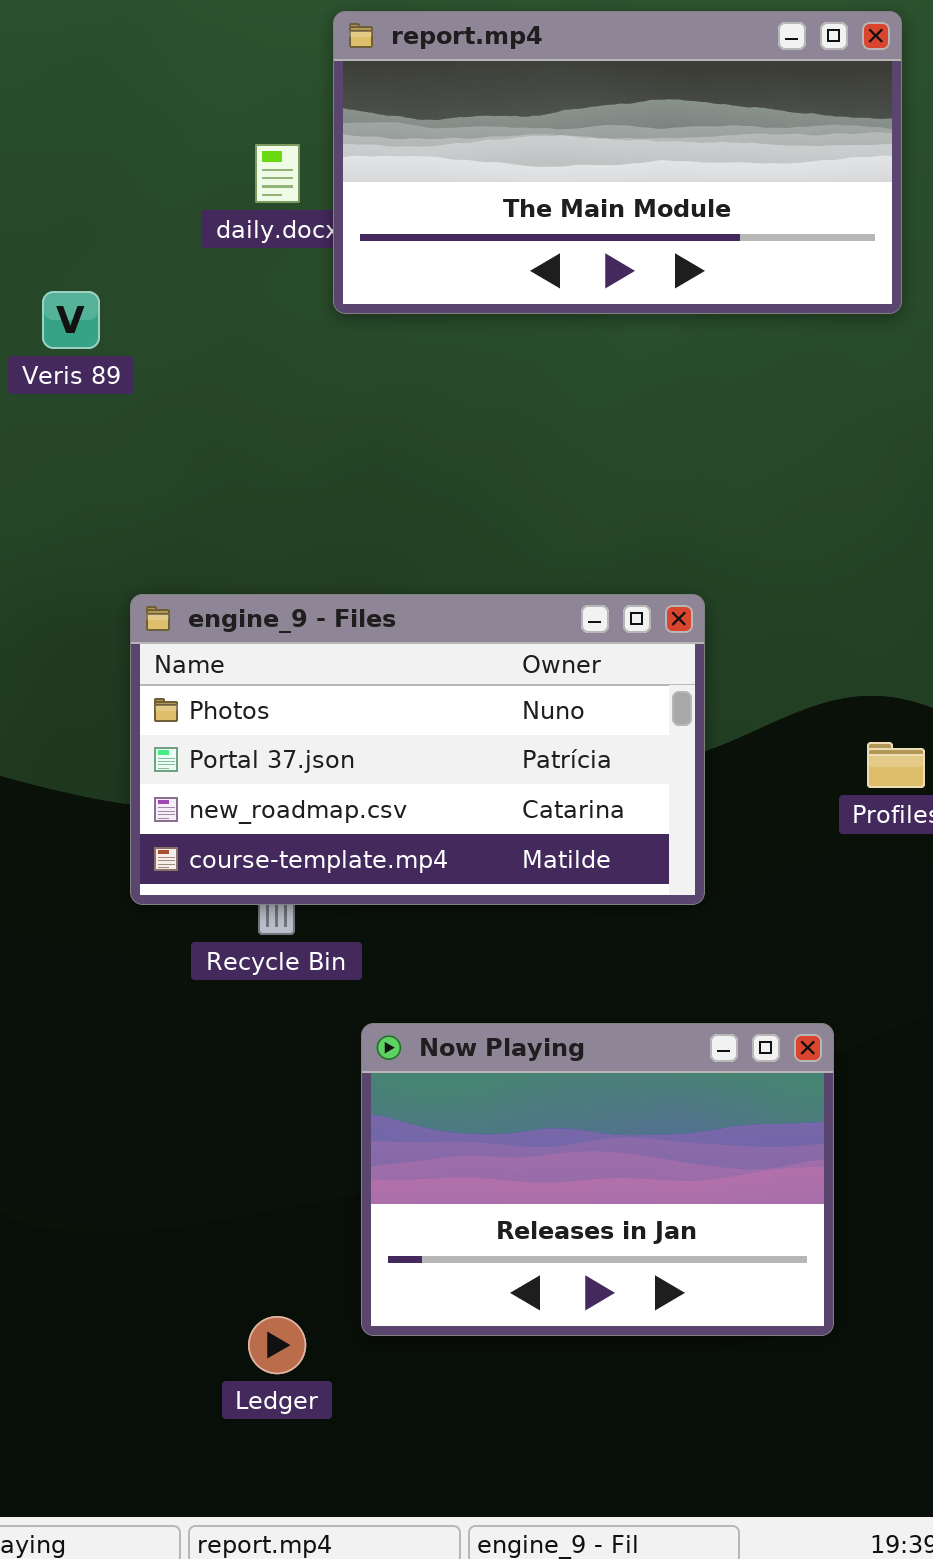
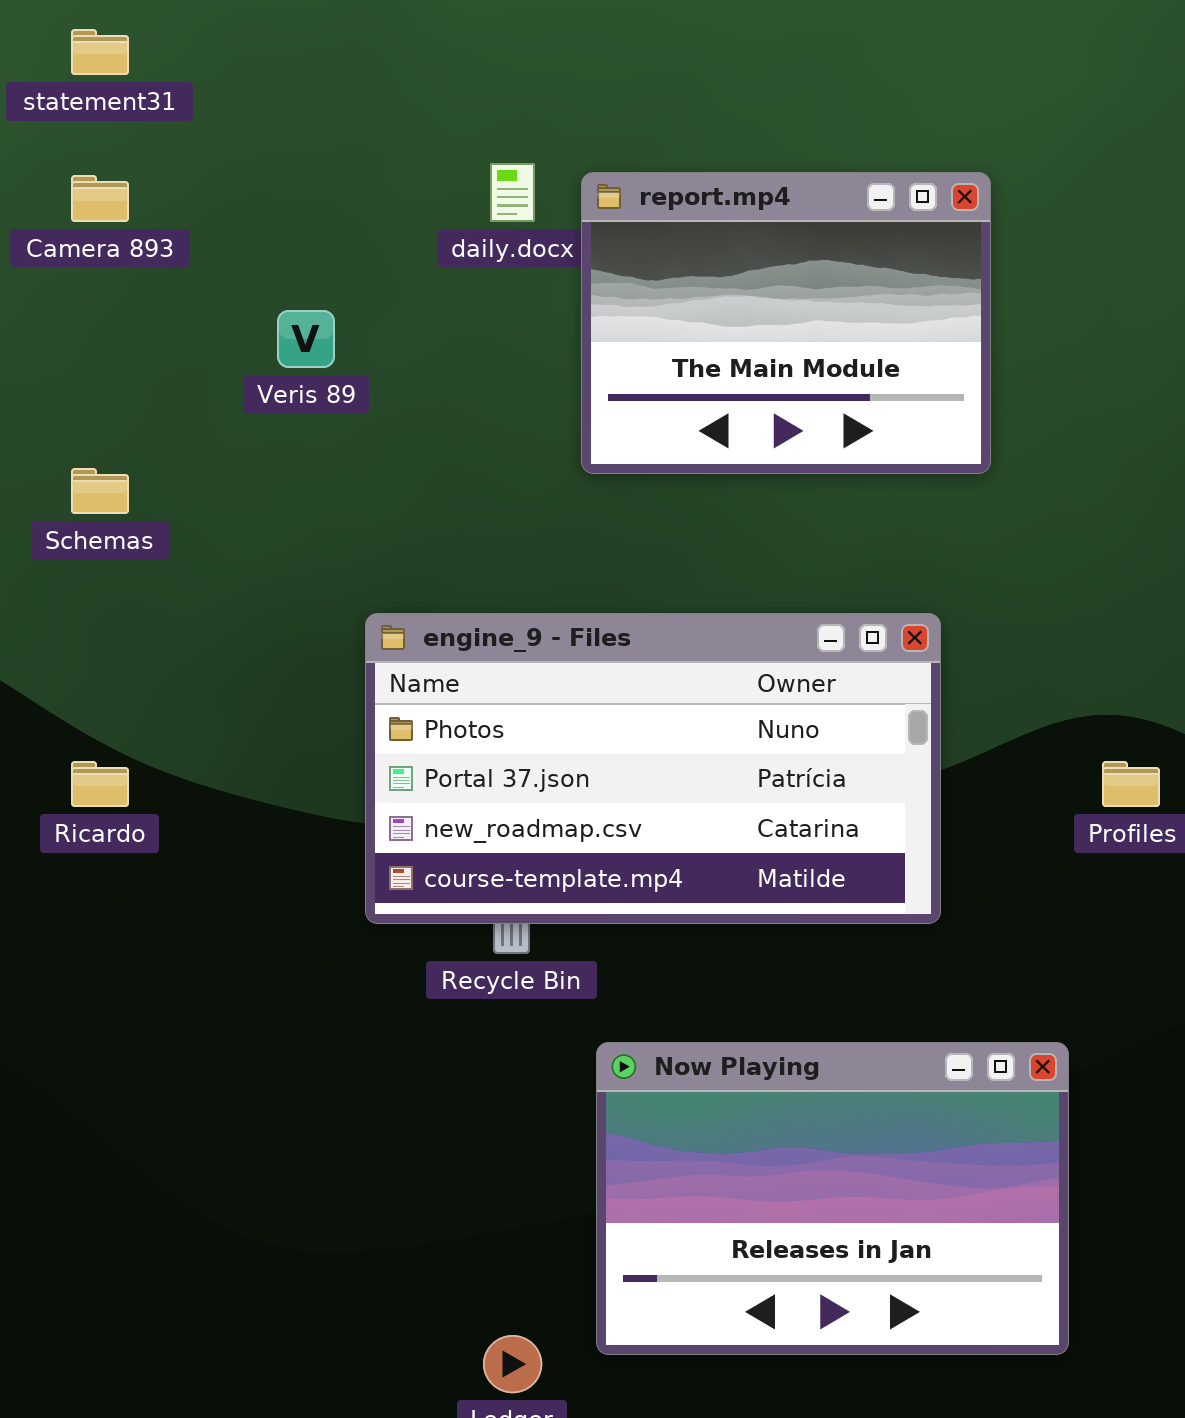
report.mp4: [333,11,902,314] -> [581,172,991,474], moved, resized

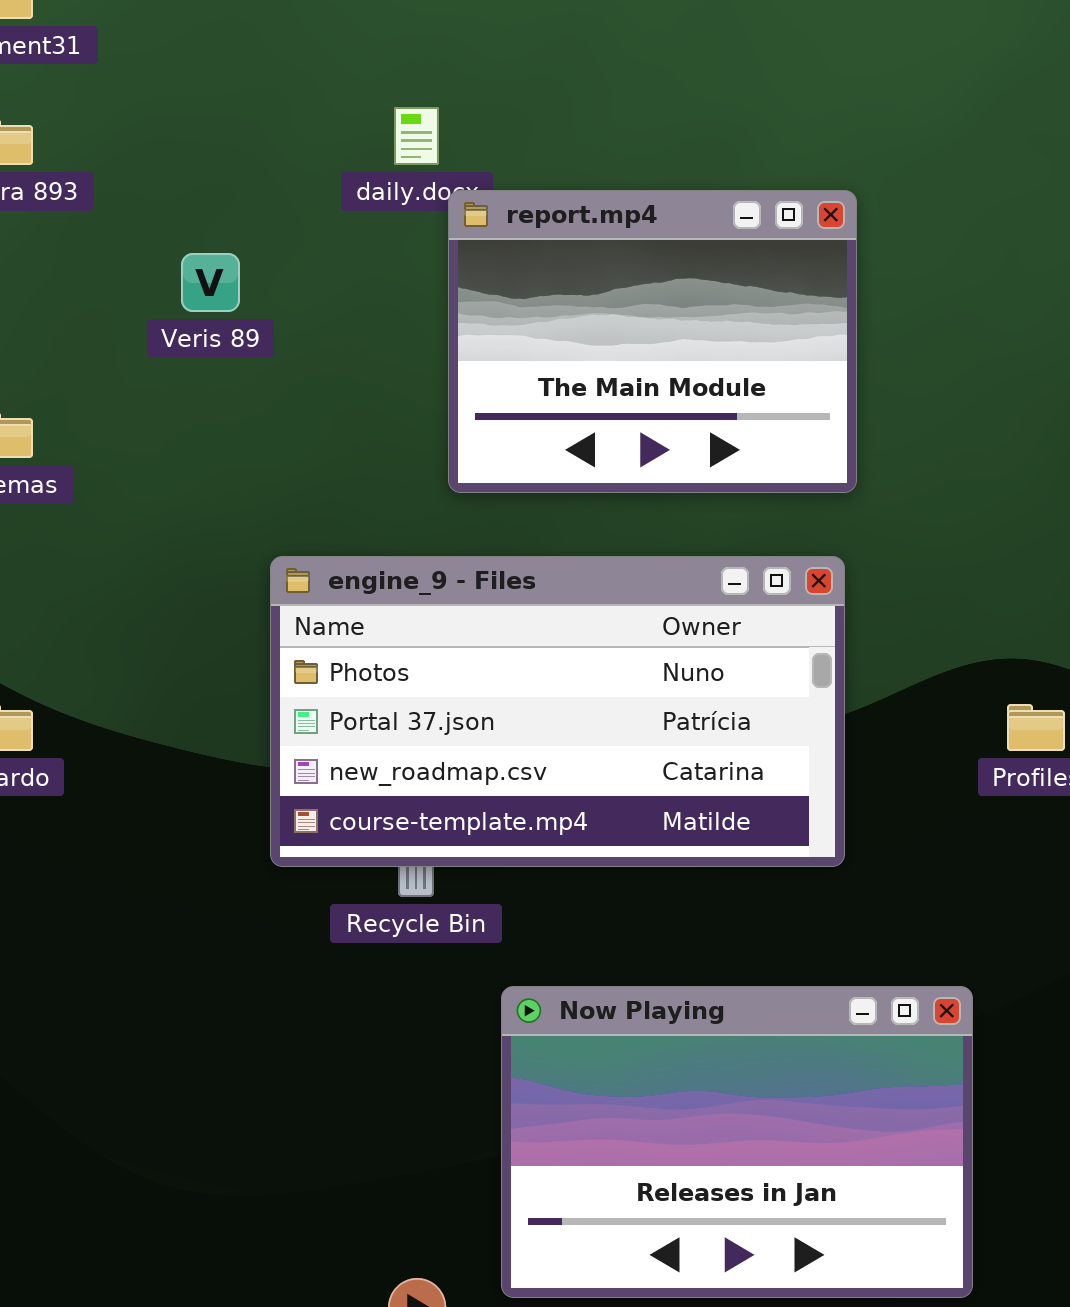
report.mp4: [581,172,991,474] -> [448,190,857,493], moved

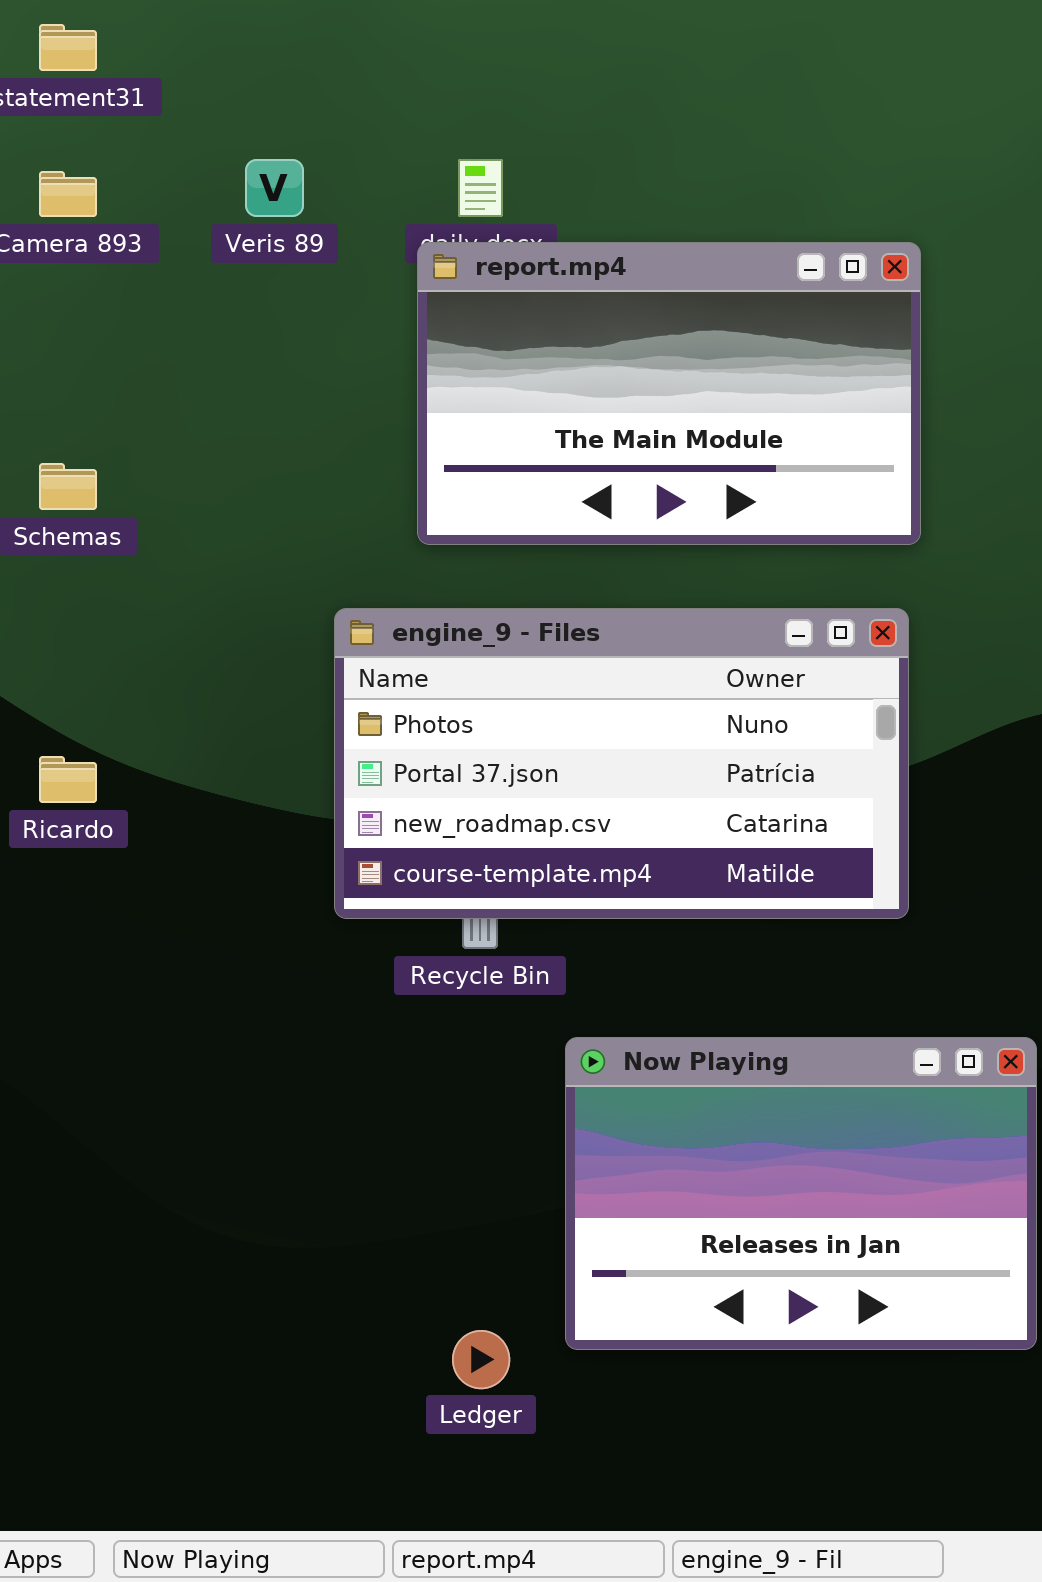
report.mp4: [448,190,857,493] -> [417,242,921,545], resized
Veris 89: [181,253,240,312] -> [245,159,304,217], moved

